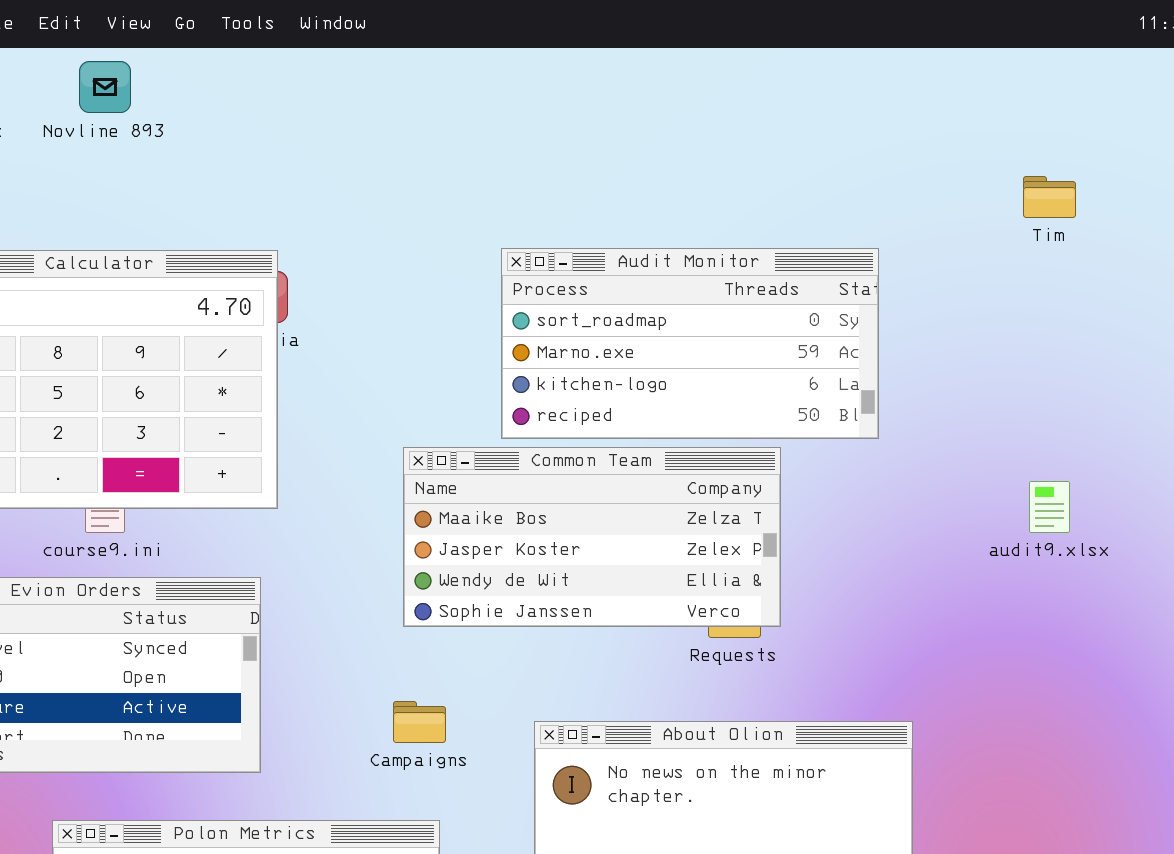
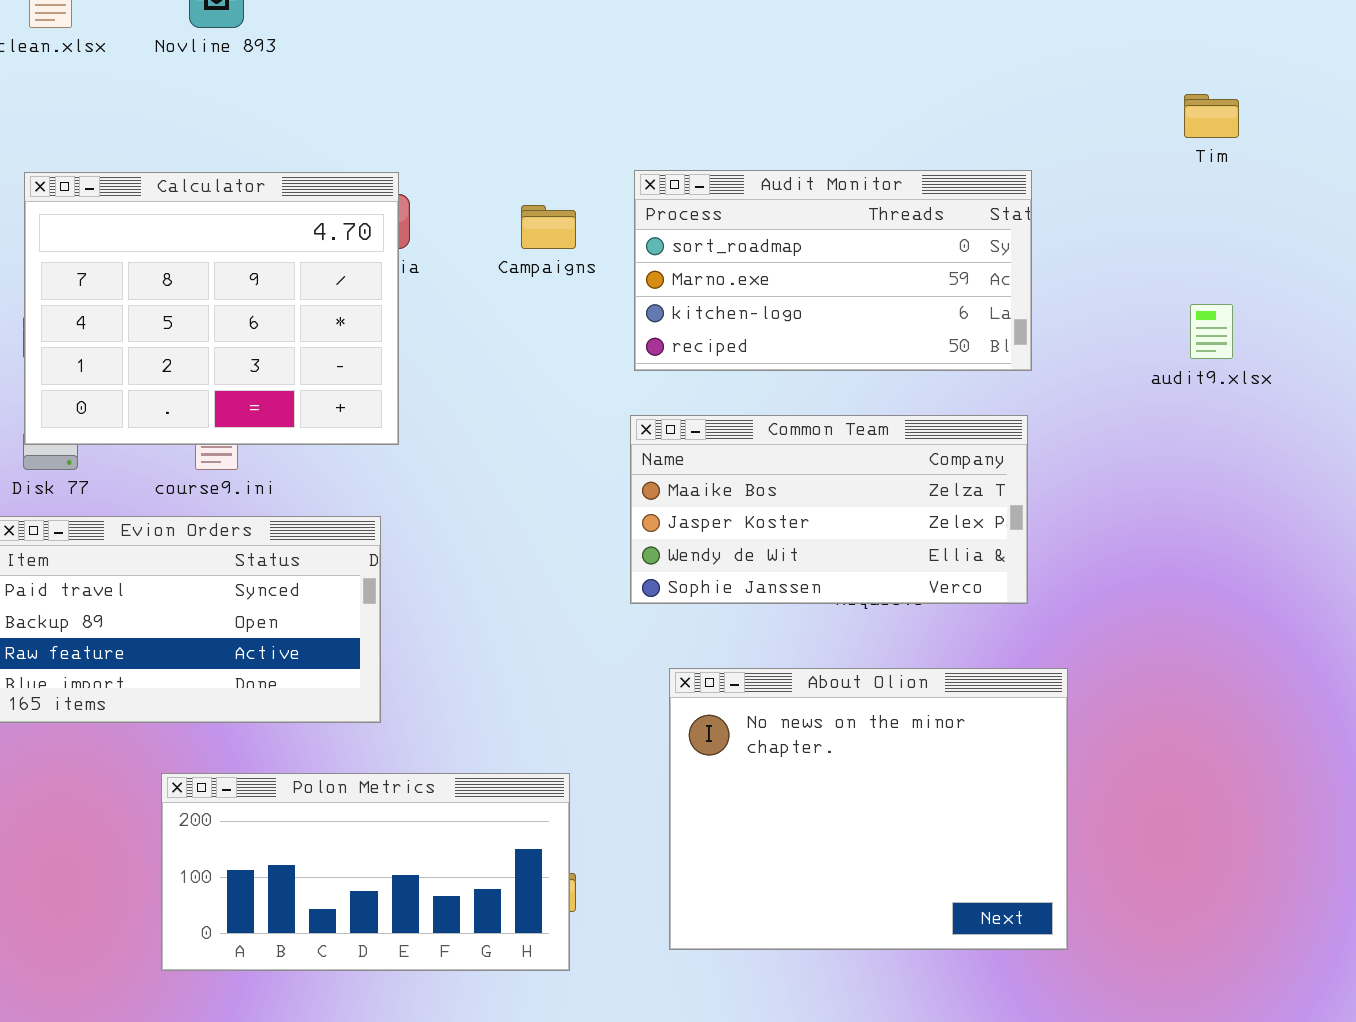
Common Team: [403,447,781,627] -> [630,415,1028,604], moved
audit9.xlsx: [1029,481,1070,533] -> [1190,304,1233,359], moved
Campaigns: [393,701,446,743] -> [521,205,576,249], moved

